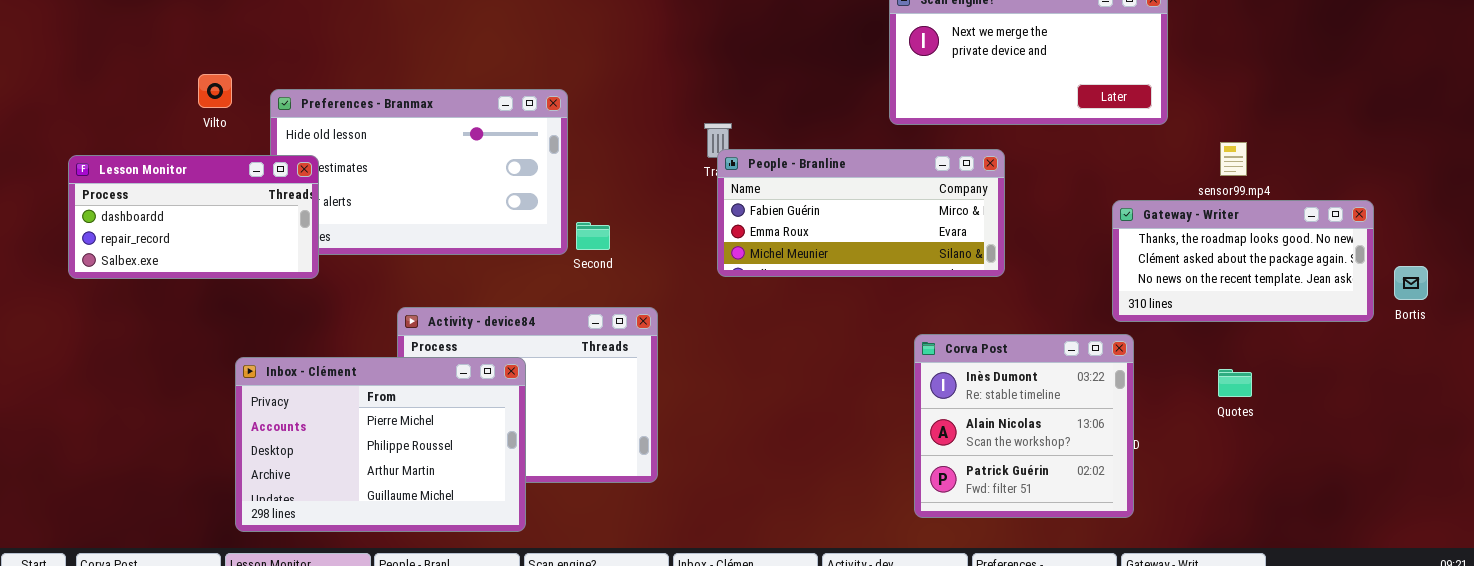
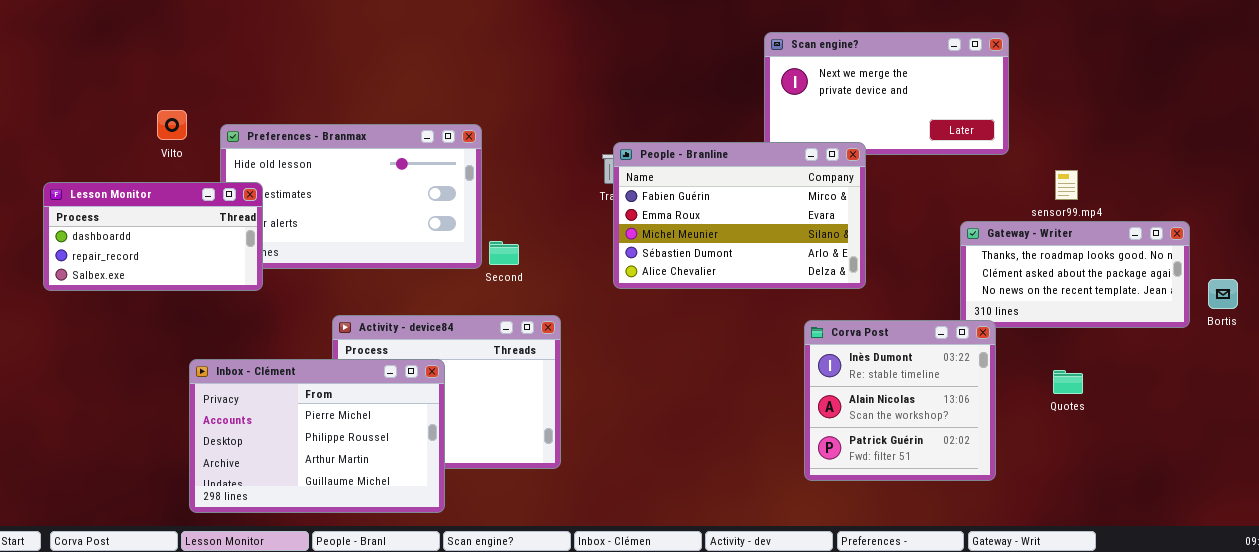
People - Branline: [717,149,1005,277] -> [613,142,866,289], resized
Corva Post: [914,334,1134,518] -> [804,320,996,481], moved

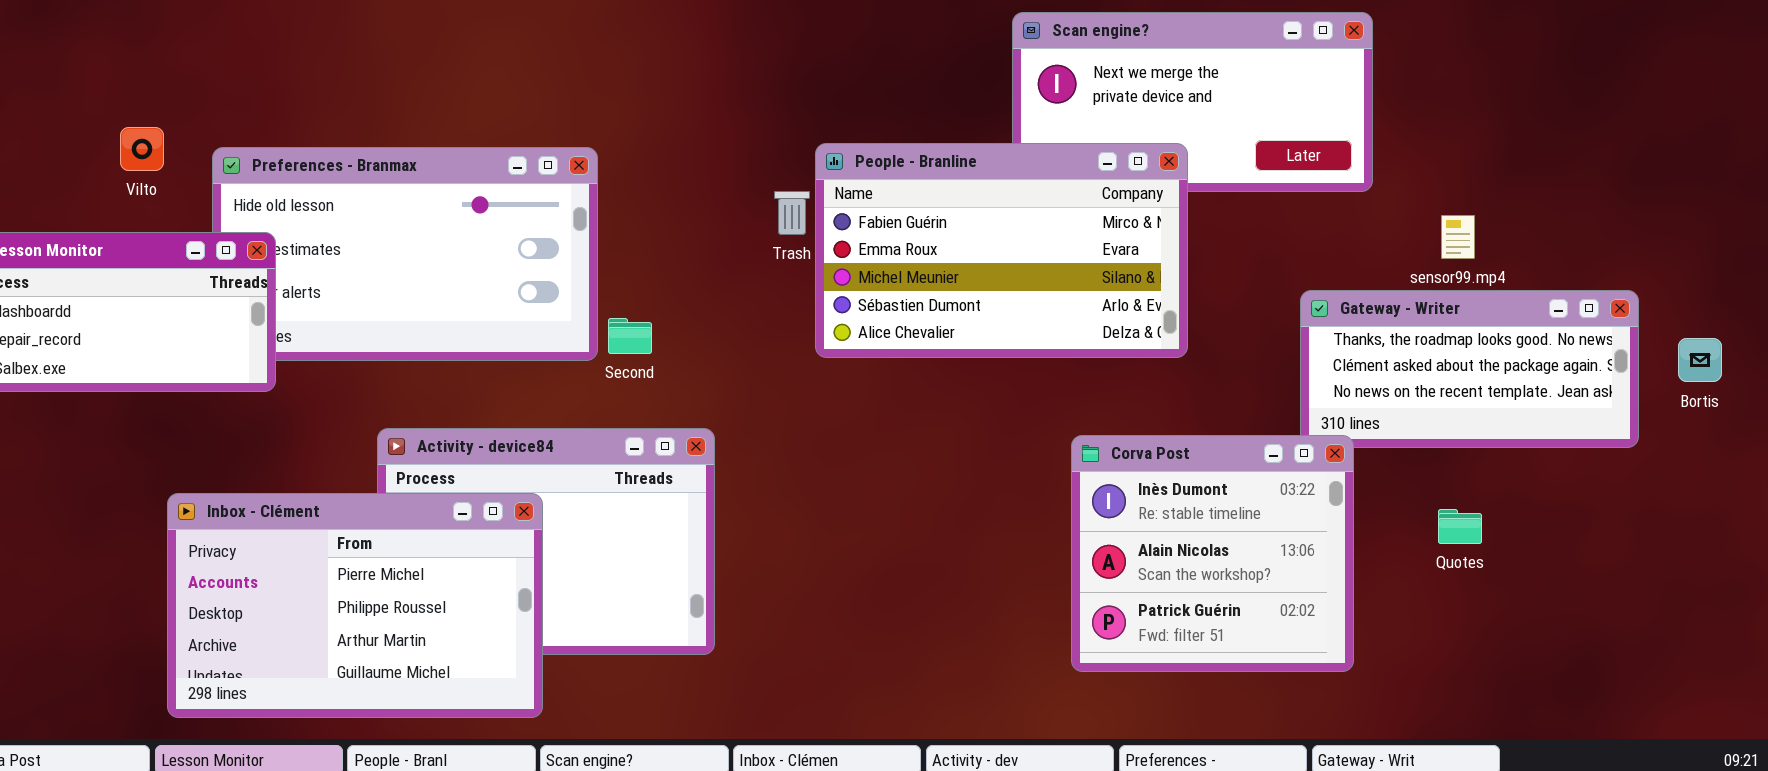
People - Branline: [613,142,866,289] -> [815,143,1188,358], moved
Bortis: [1208,279,1238,309] -> [1678,338,1722,382], moved

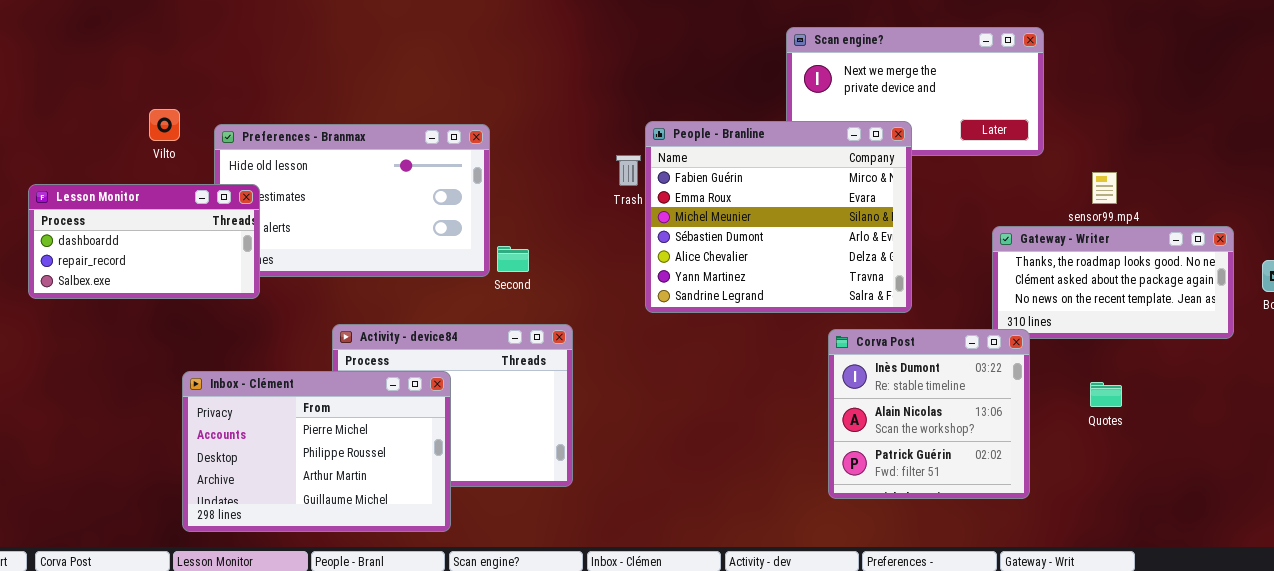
People - Branline: [815,143,1188,358] -> [645,121,912,313], resized

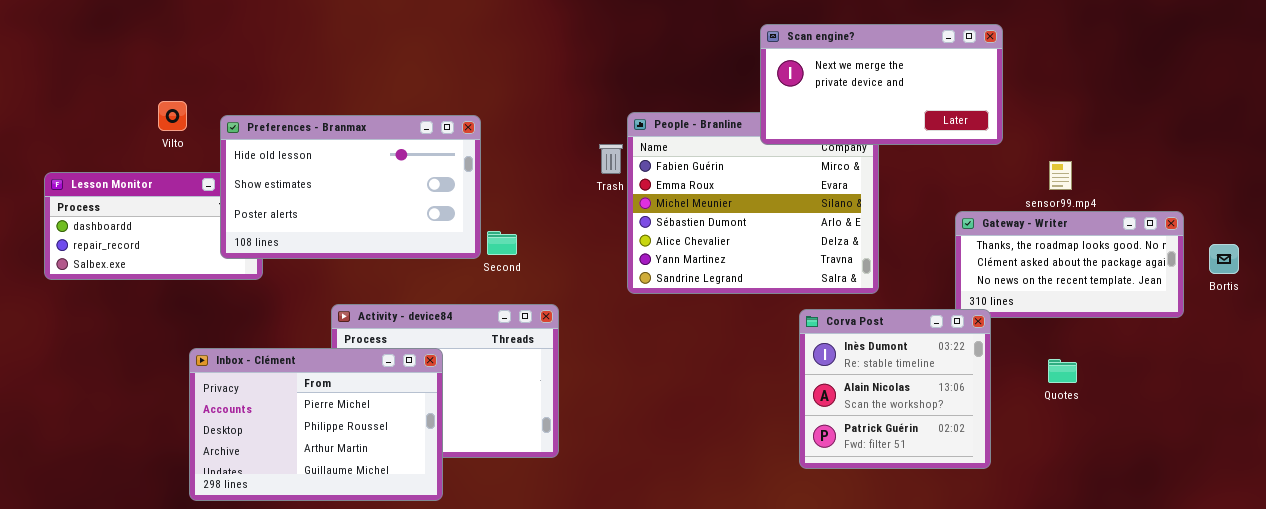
Scan engine?: [786,27,1044,156] -> [760,24,1003,145], raised
Preferences - Branmax: [214,124,490,277] -> [220,115,481,259], raised

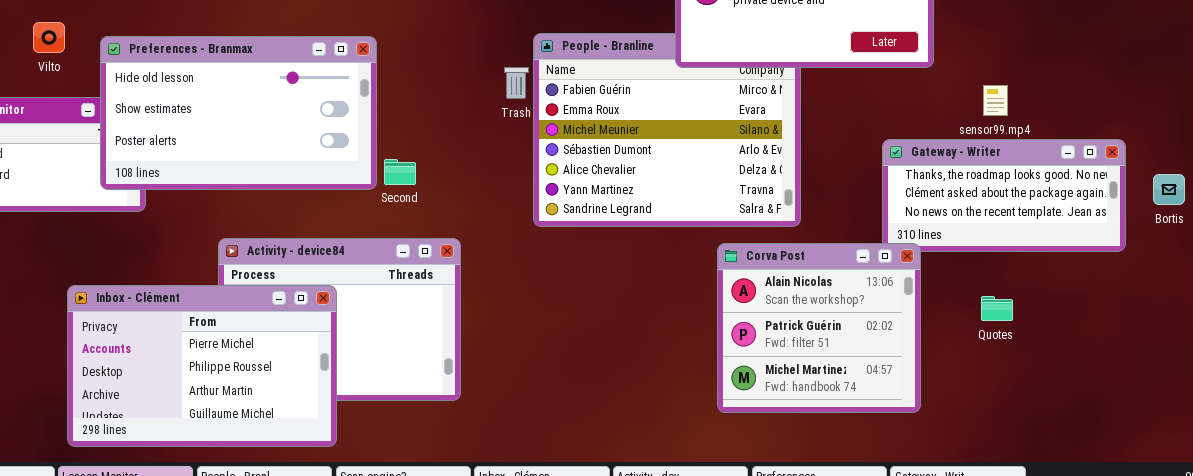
Corva Post: [799,309,991,469] -> [717,243,921,413], scrolled down 1 row

